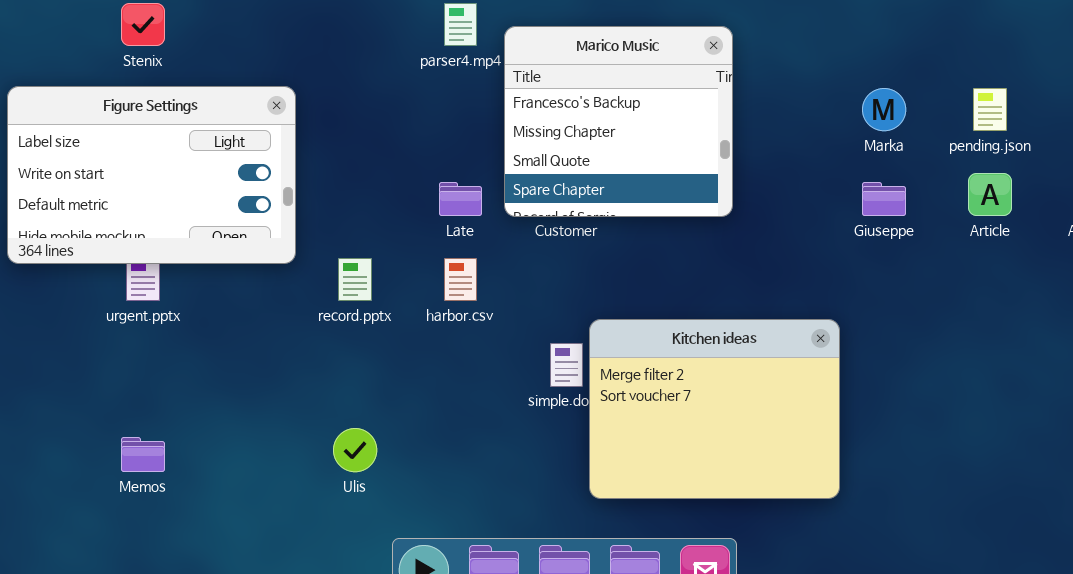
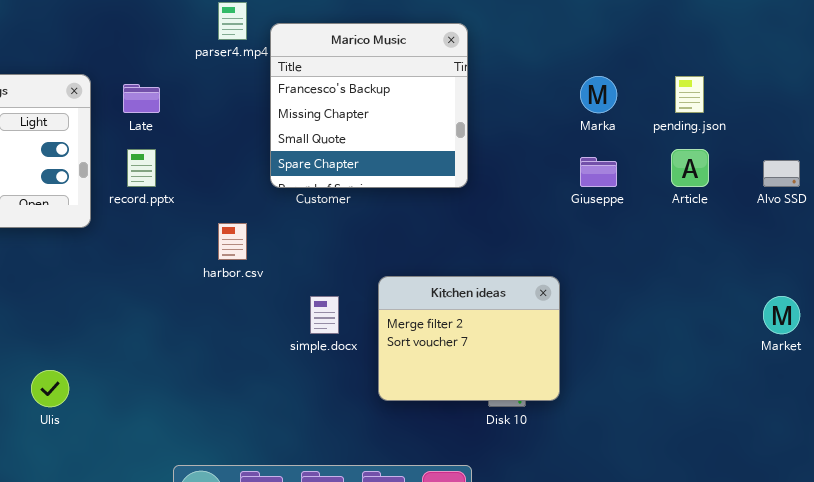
Late: [439,182,482,216] -> [123,84,160,113], moved
record.pptx: [338,258,372,301] -> [127,149,156,187], moved
Kitchen ideas: [589,319,840,499] -> [378,276,560,401], resized
Ulis: [333,428,377,472] -> [31,370,69,407], moved

